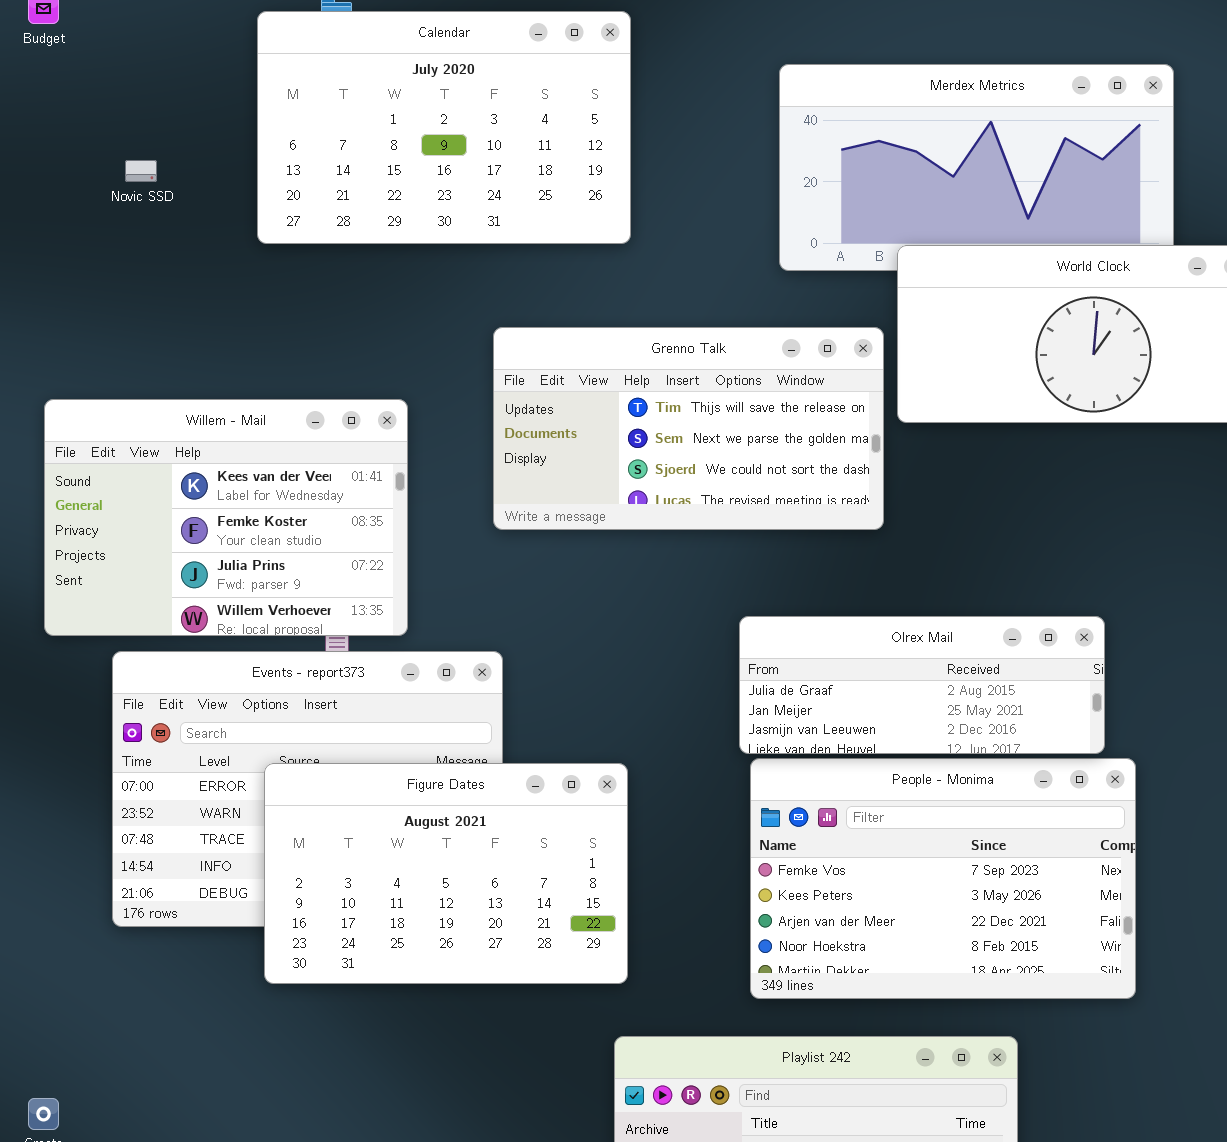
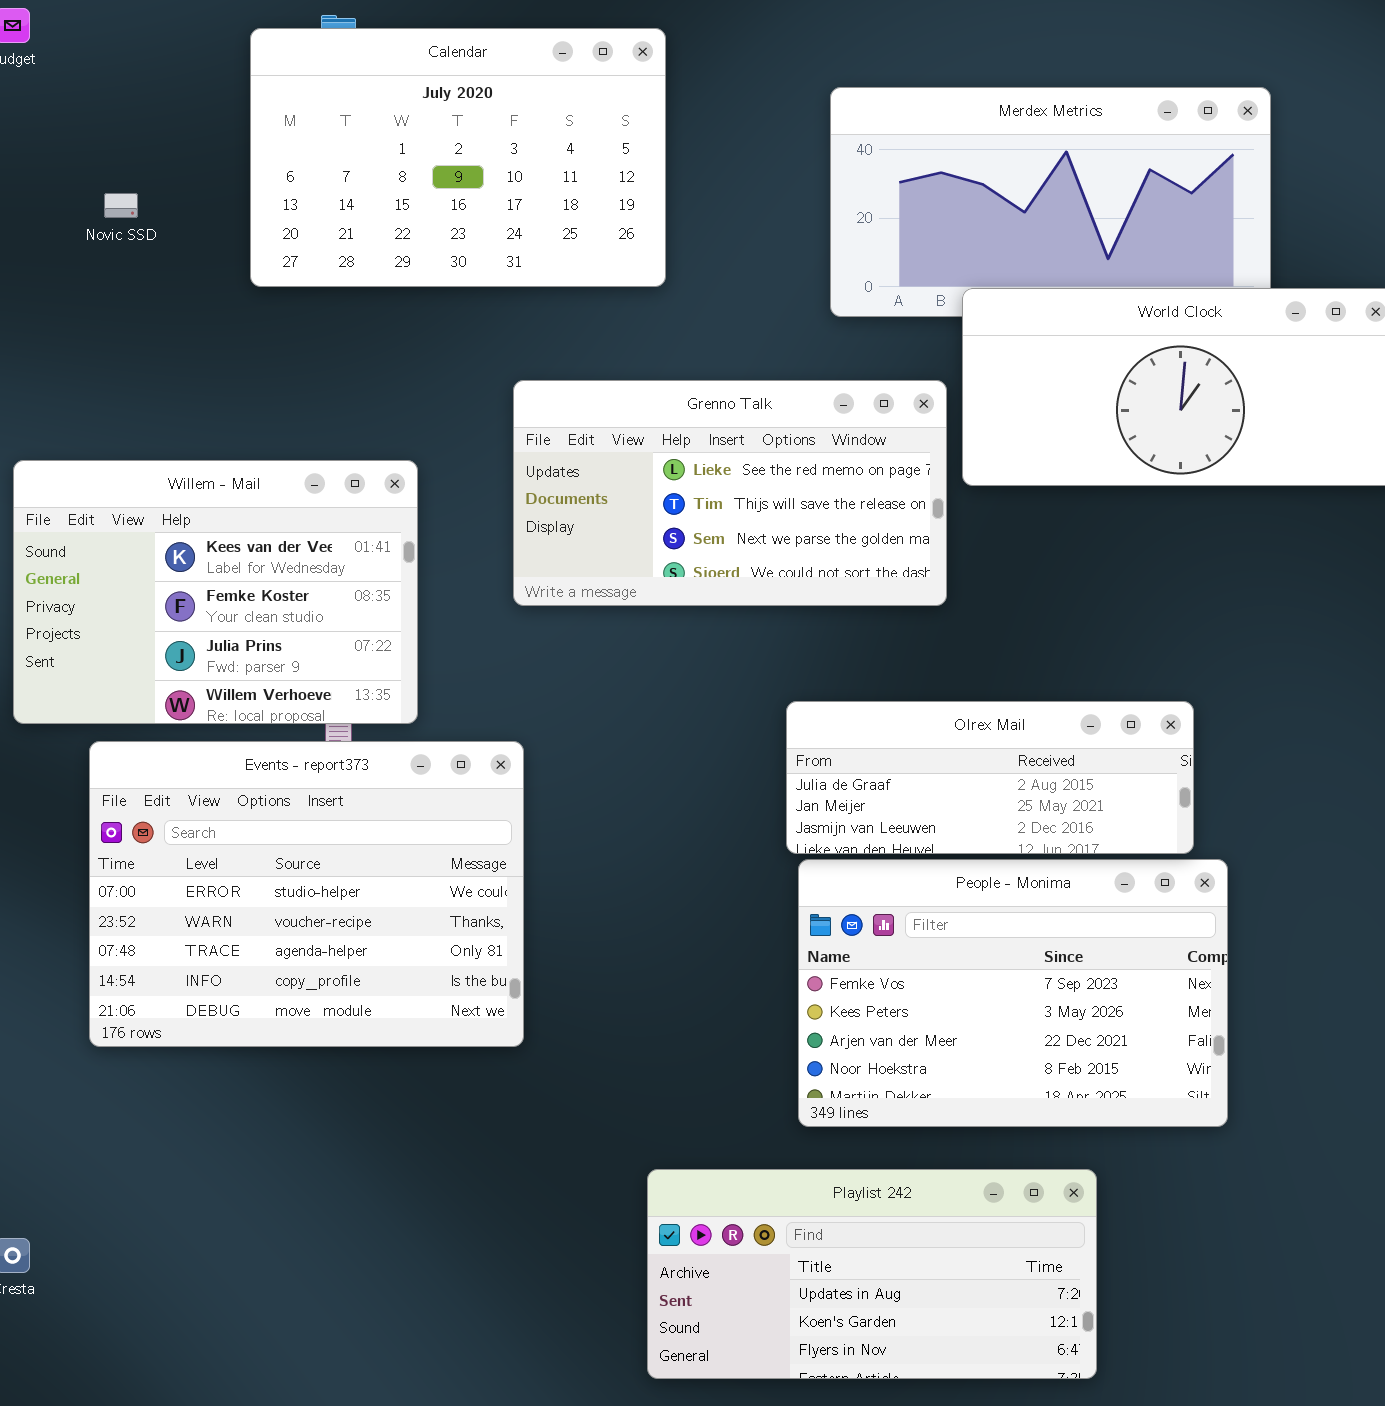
Grenno Talk: [493,327,884,530] -> [513,380,947,606], scrolled up 1 row
Figure Dates: [264,763,628,984] -> none, closed

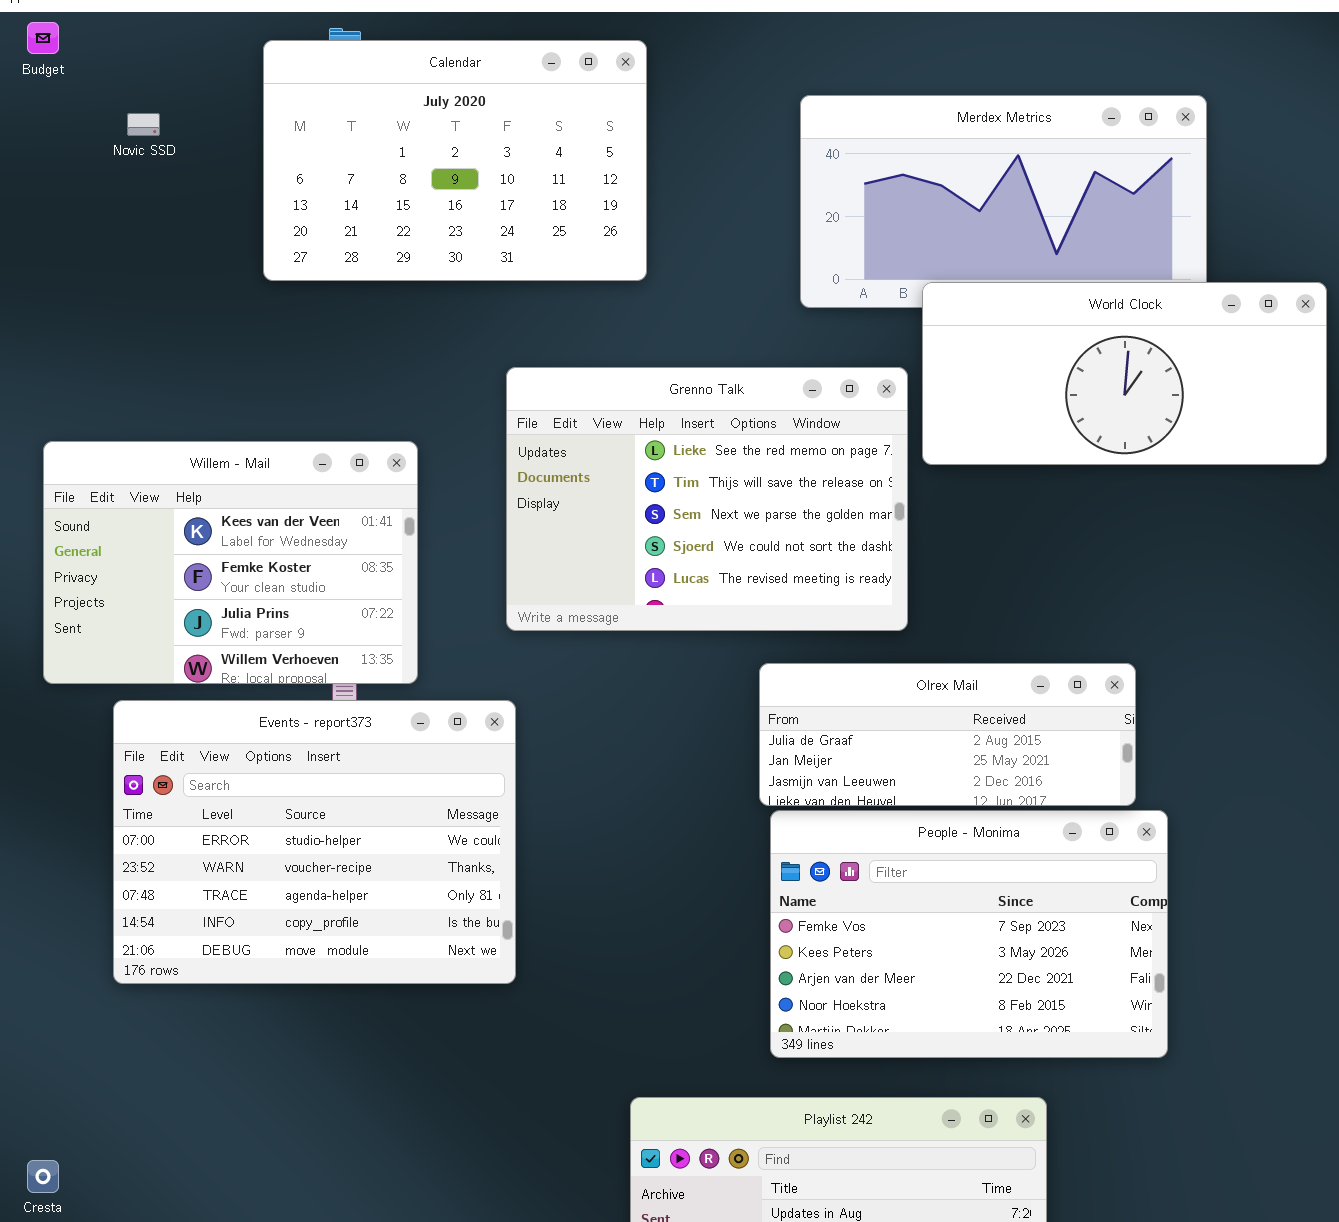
Novic SSD: [104,193,138,218] -> [127,113,160,136], moved
Grenno Talk: [513,380,947,606] -> [506,367,908,631], resized

